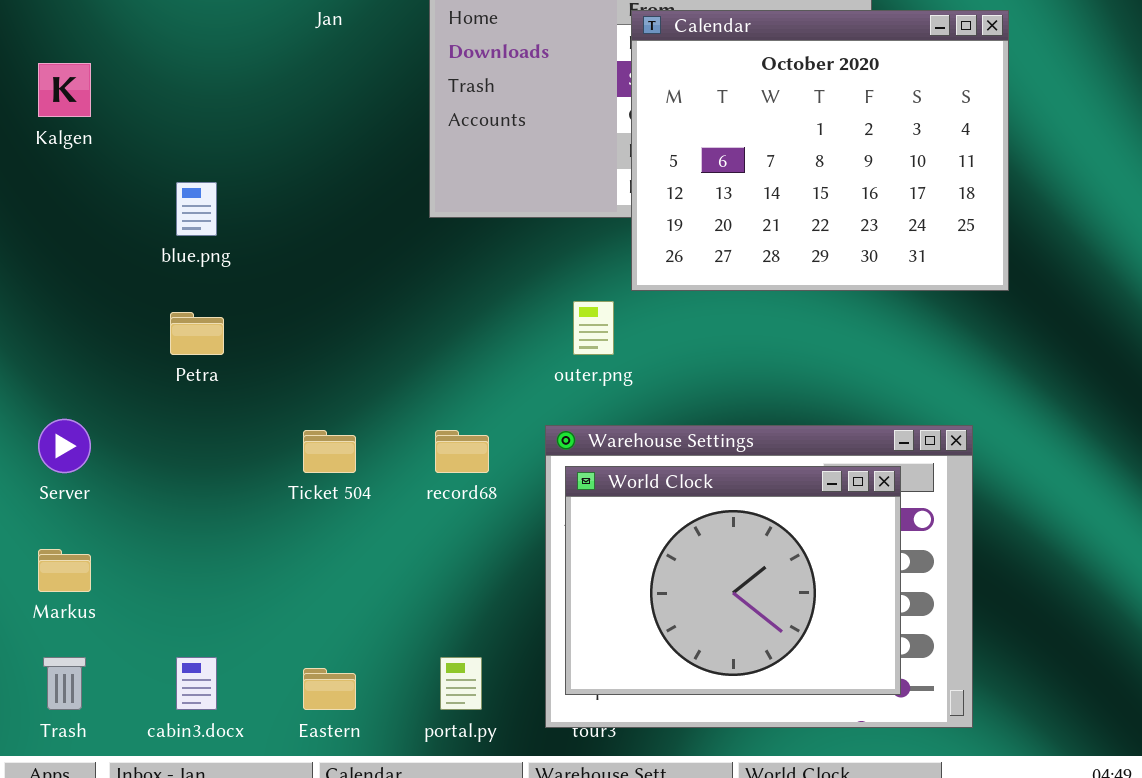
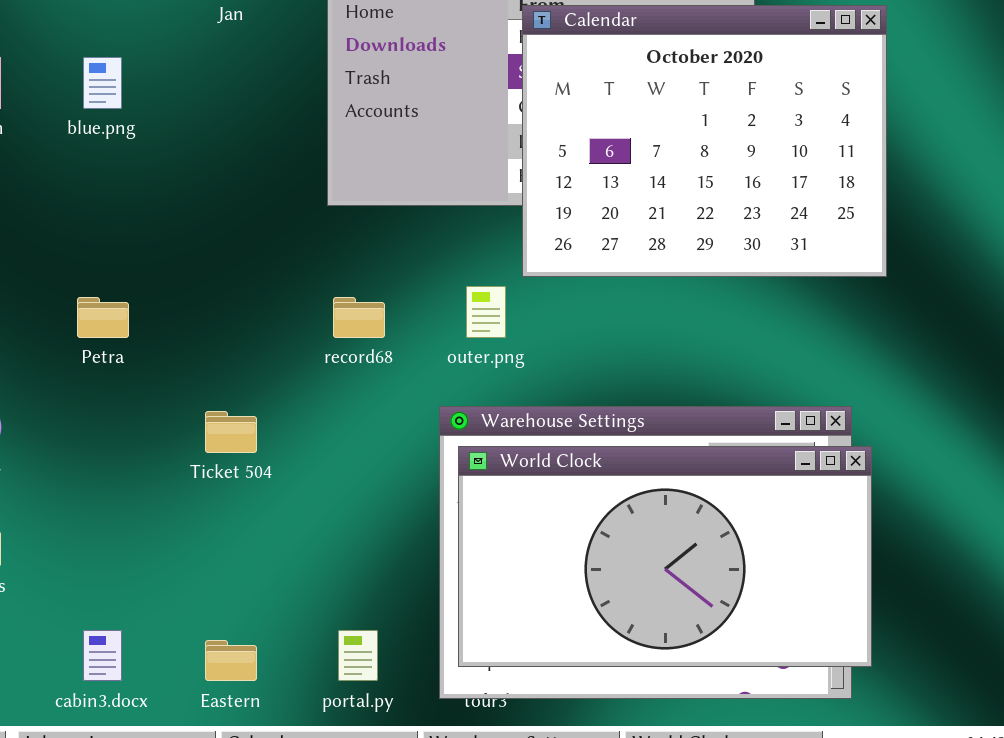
blue.png: [176,182,217,236] -> [83,57,122,109], moved
record68: [435,430,489,473] -> [333,297,385,338], moved
World Clock: [565,466,901,695] -> [458,446,872,667], resized

